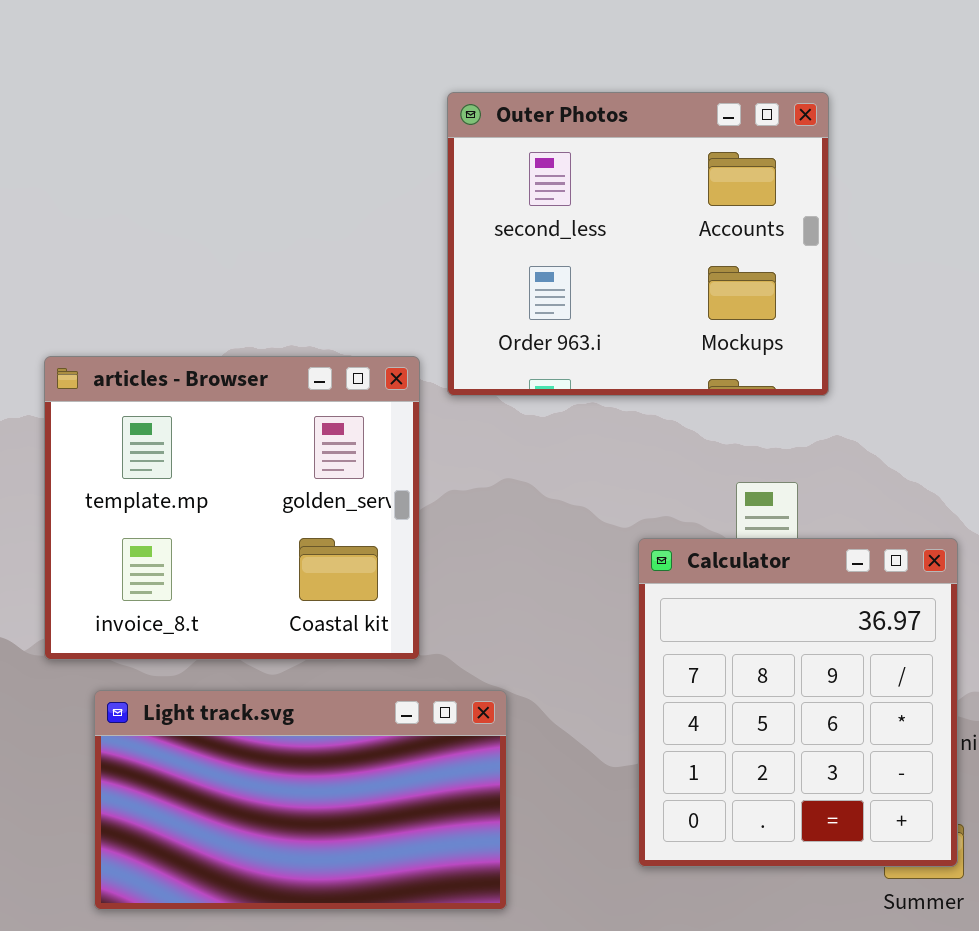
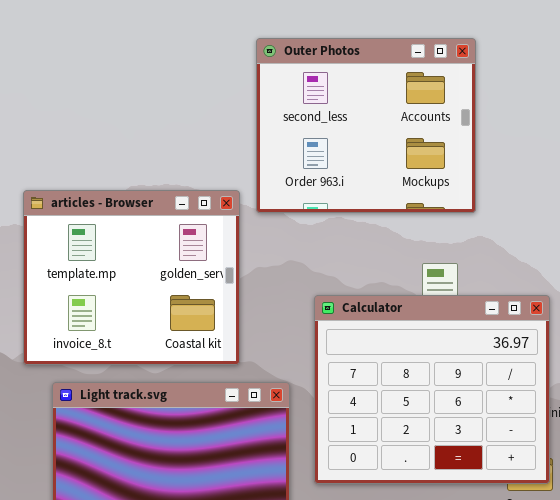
Calculator: [638,538,958,867] -> [314,295,550,484], resized

